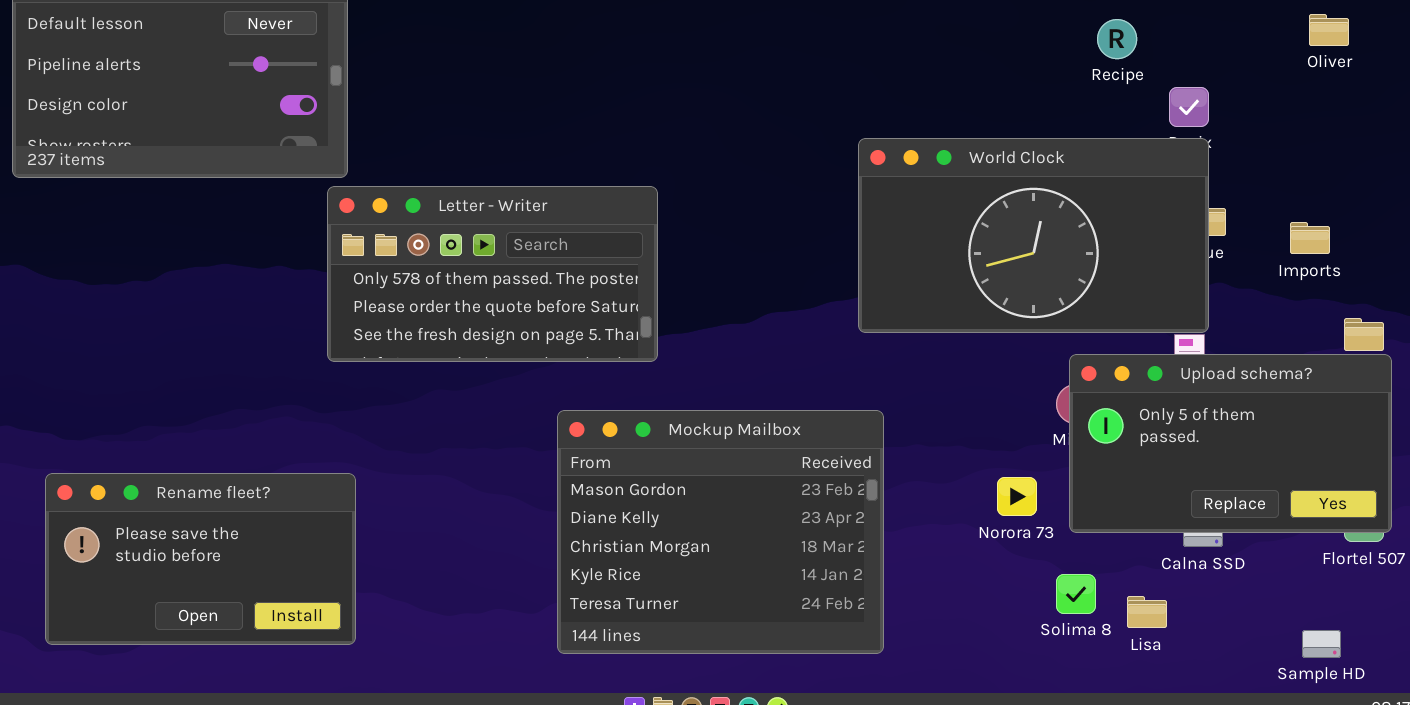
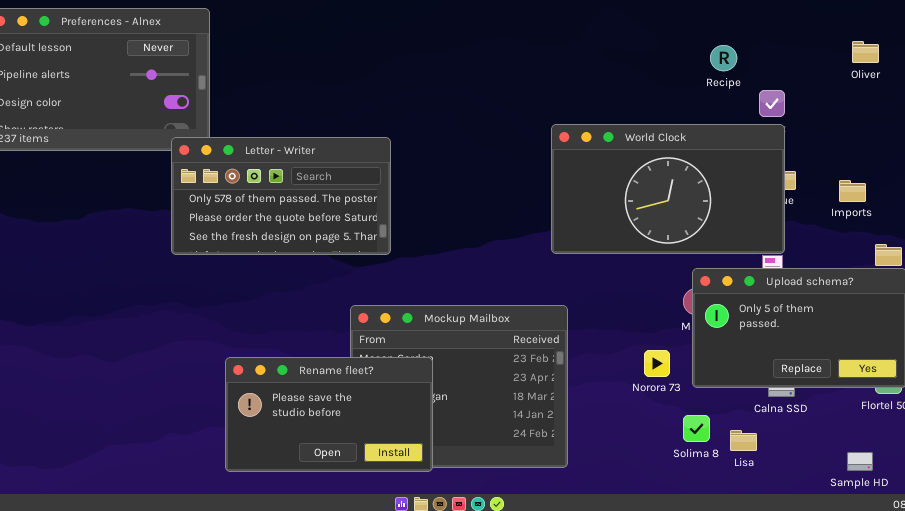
Letter - Writer: [327,186,658,362] -> [171,137,391,255], moved
Rename fleet?: [45,473,356,645] -> [225,357,433,472], moved

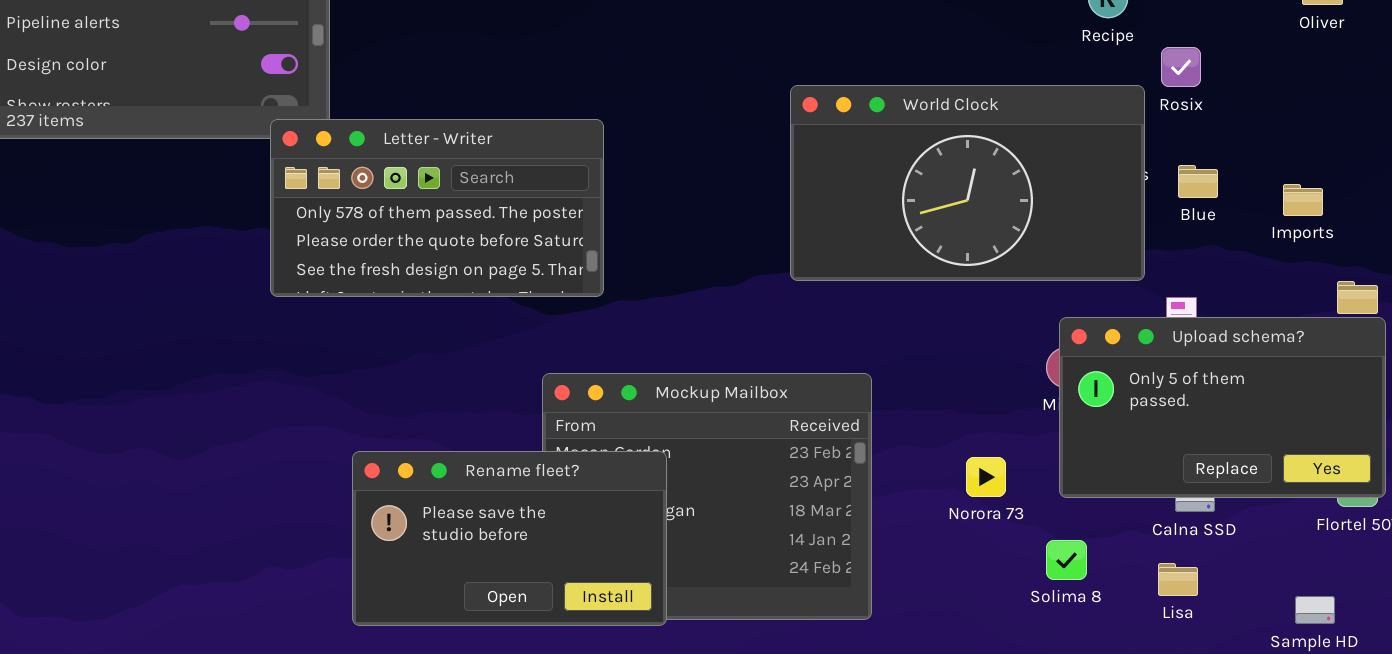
World Clock: [551,124,785,254] -> [790,85,1145,281], moved
Norora 73: [644,350,670,377] -> [966,457,1006,497], moved
Lisa: [730,430,757,451] -> [1158,563,1198,596], moved

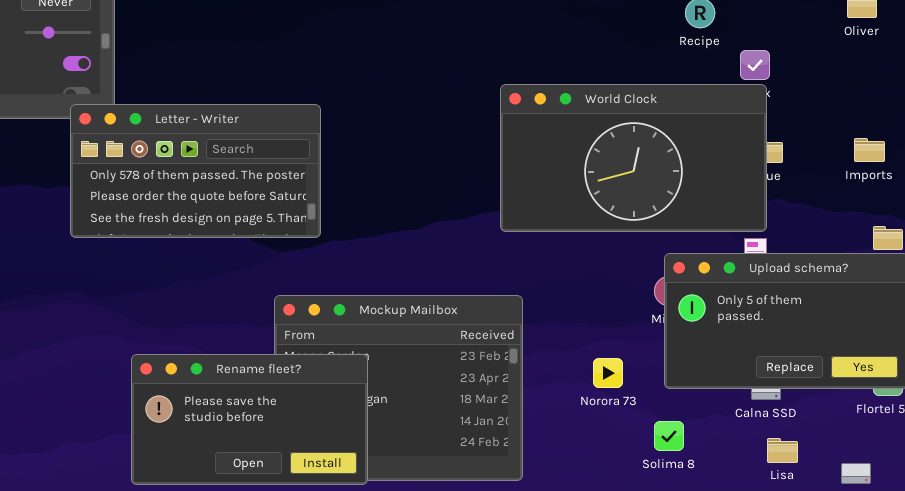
World Clock: [790,85,1145,281] -> [500,84,767,232], moved
Imports: [1283,184,1323,216] -> [854,138,885,162], moved
Lisa: [1158,563,1198,596] -> [767,438,798,463], moved

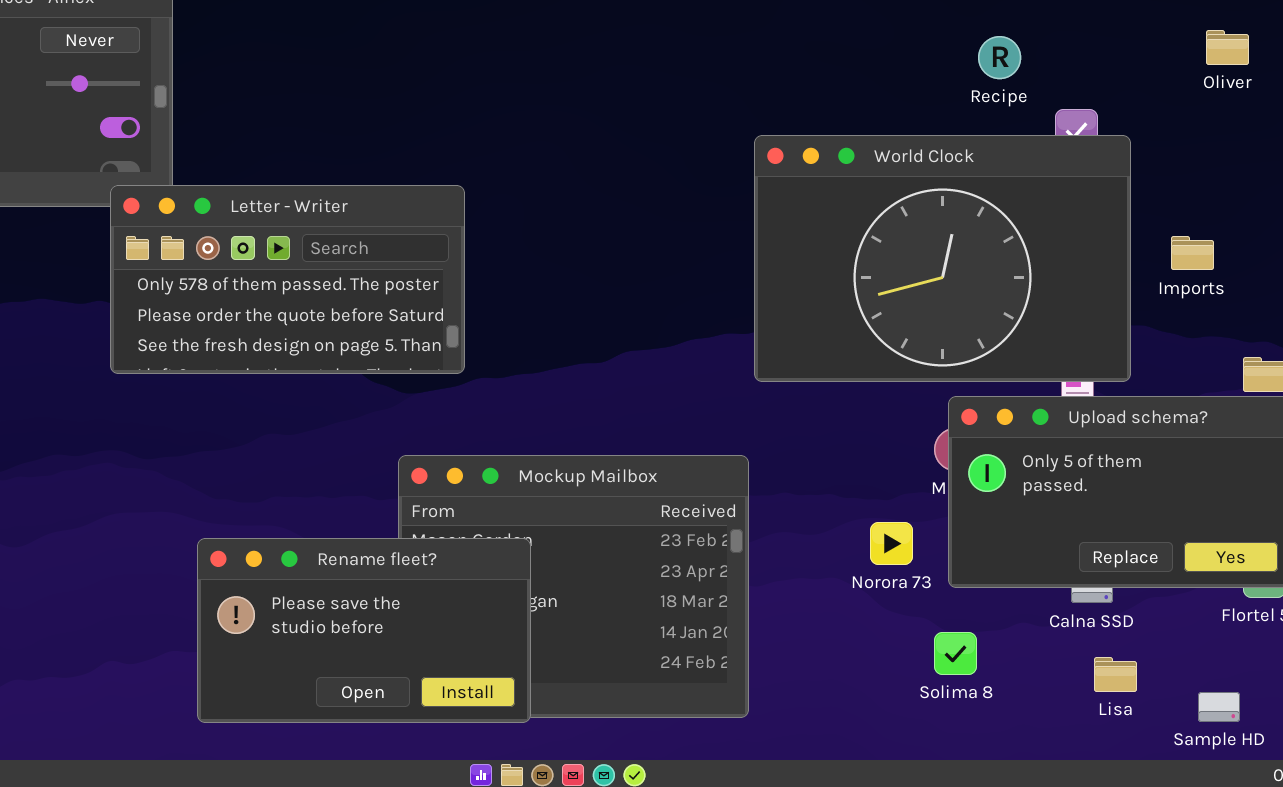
World Clock: [500,84,767,232] -> [754,135,1131,382], moved, resized
Imports: [854,138,885,162] -> [1171,236,1214,270], moved
Norora 73: [593,358,623,388] -> [870,522,913,565], moved

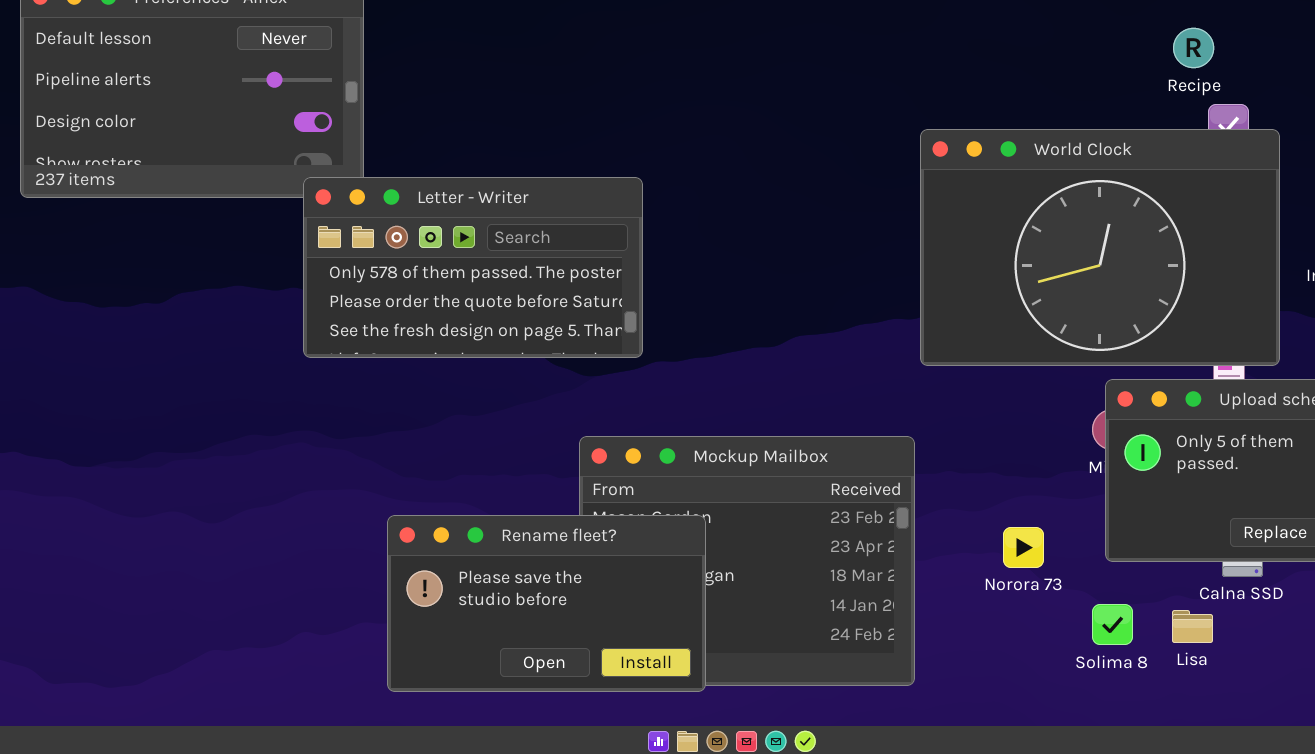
Recipe: [978,36,1021,79] -> [1173,28,1214,68], moved
Norora 73: [870,522,913,565] -> [1003,527,1044,568], moved
Lisa: [1094,657,1137,692] -> [1172,610,1213,643], moved

